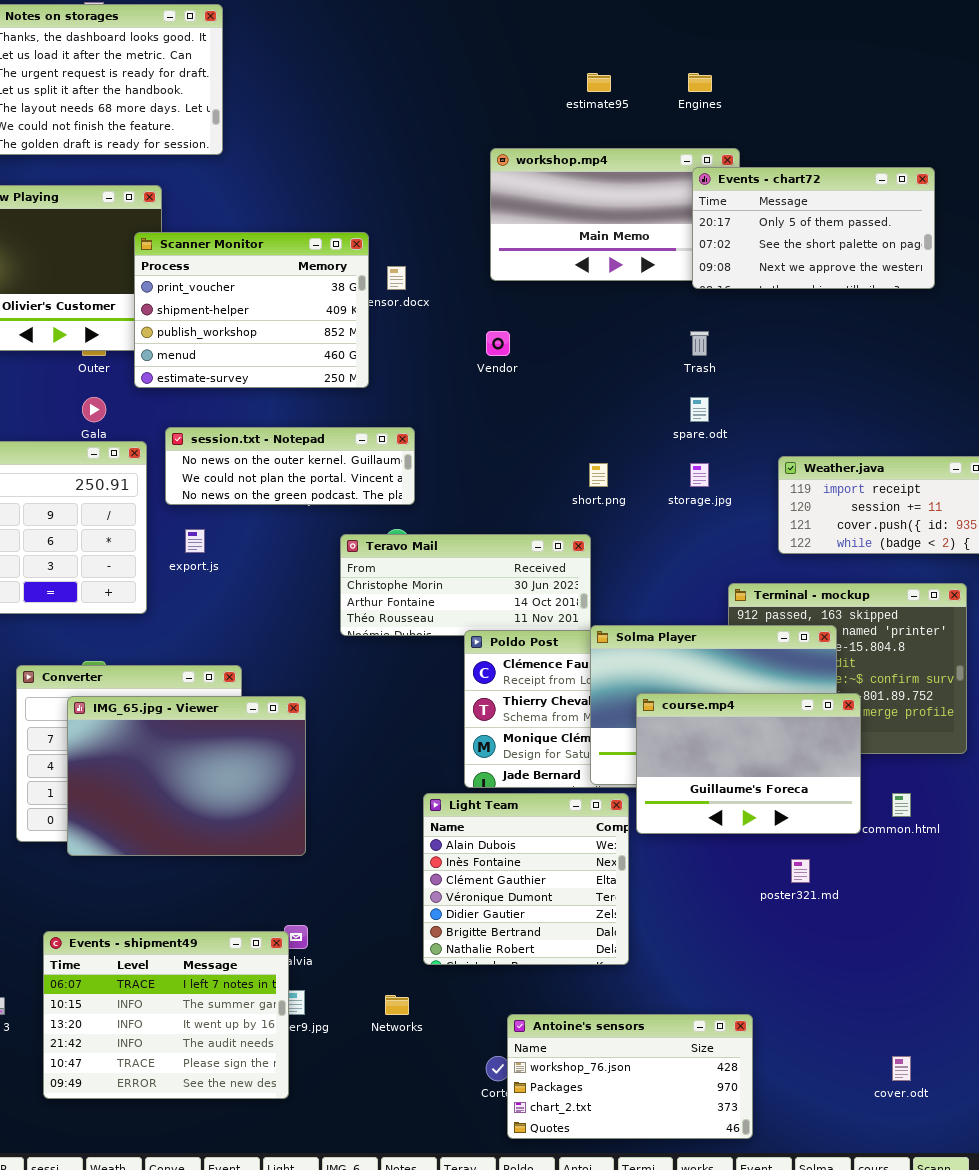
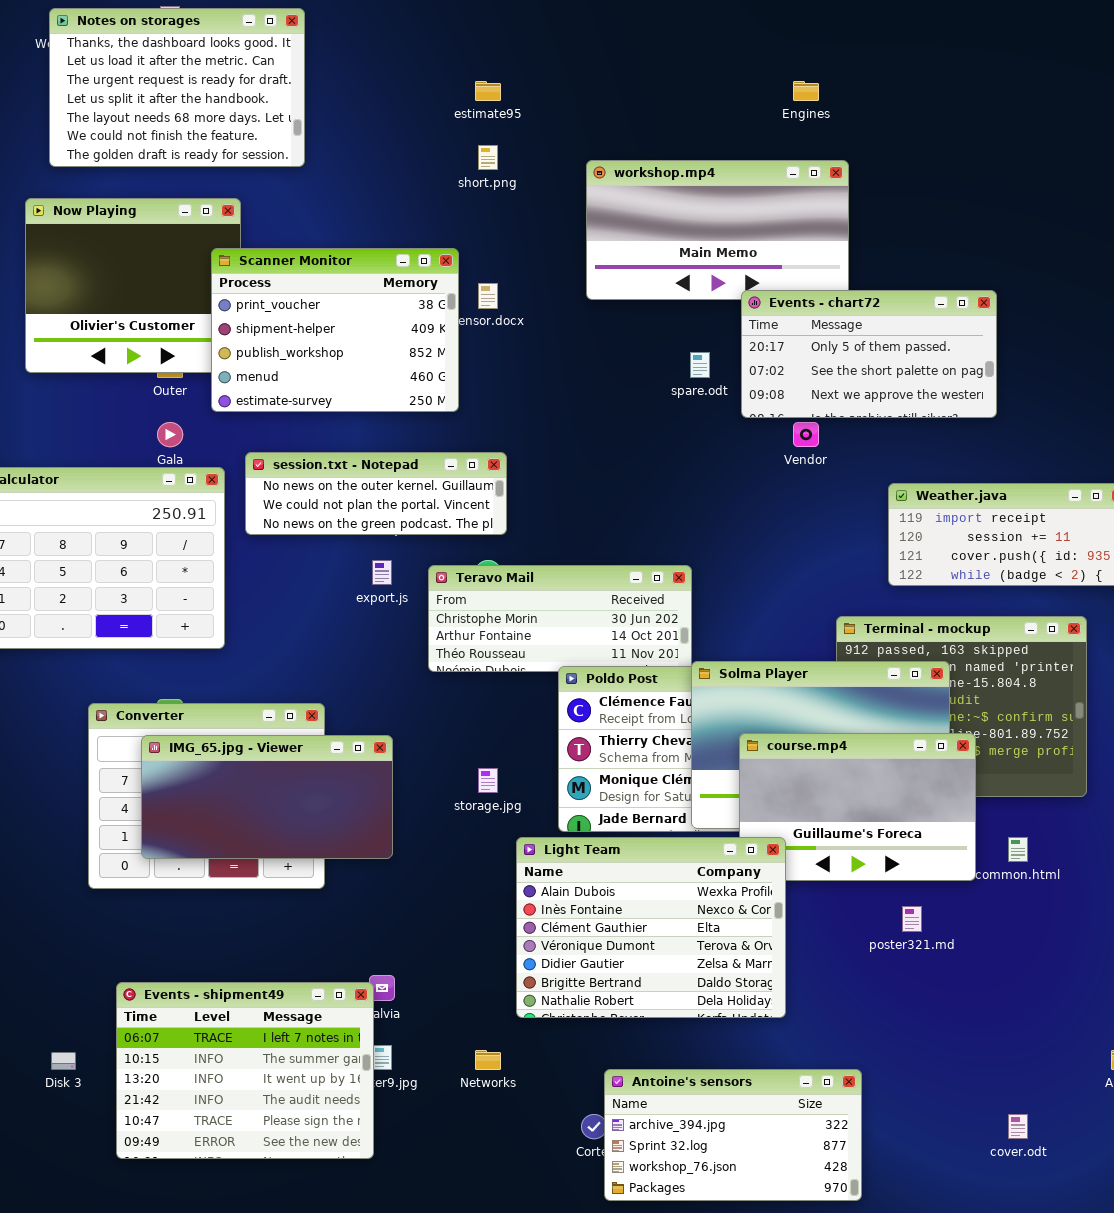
estimate95: [587,73,611,92] -> [475,81,501,101], moved
Events - chart72: [692,167,935,289] -> [741,290,997,418], moved
Vendor: [486,331,510,356] -> [793,422,819,447], moved
spare.odt: [690,397,709,422] -> [690,352,710,378], moved
short.png: [589,463,608,487] -> [478,145,498,170], moved
storage.jpg: [690,463,709,487] -> [478,768,498,793], moved
export.js: [185,529,205,553] -> [372,560,392,585], moved
IMG_65.jpg - Viewer: [67,696,306,856] -> [141,735,393,859], resized
Light Team: [423,793,629,965] -> [516,837,786,1018], resized
Antoine's sensors: [507,1014,753,1139] -> [604,1069,862,1201], scrolled up 2 rows

